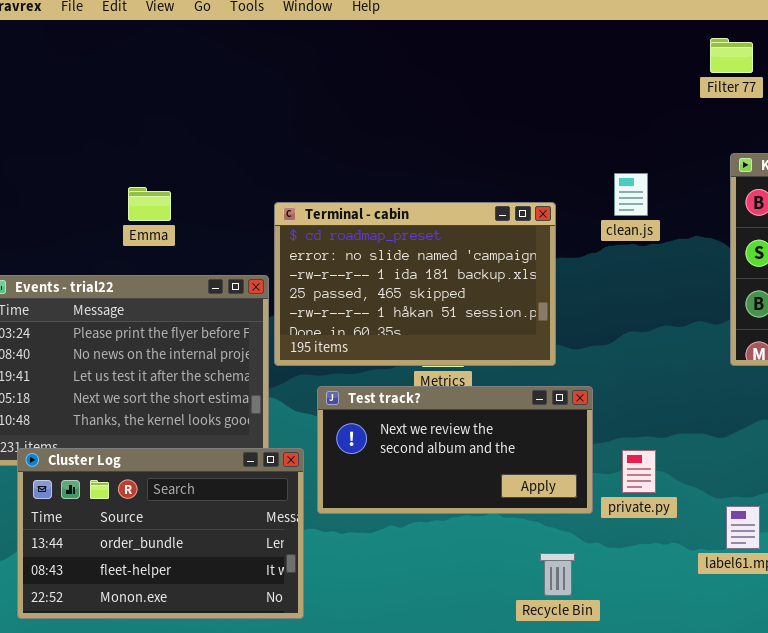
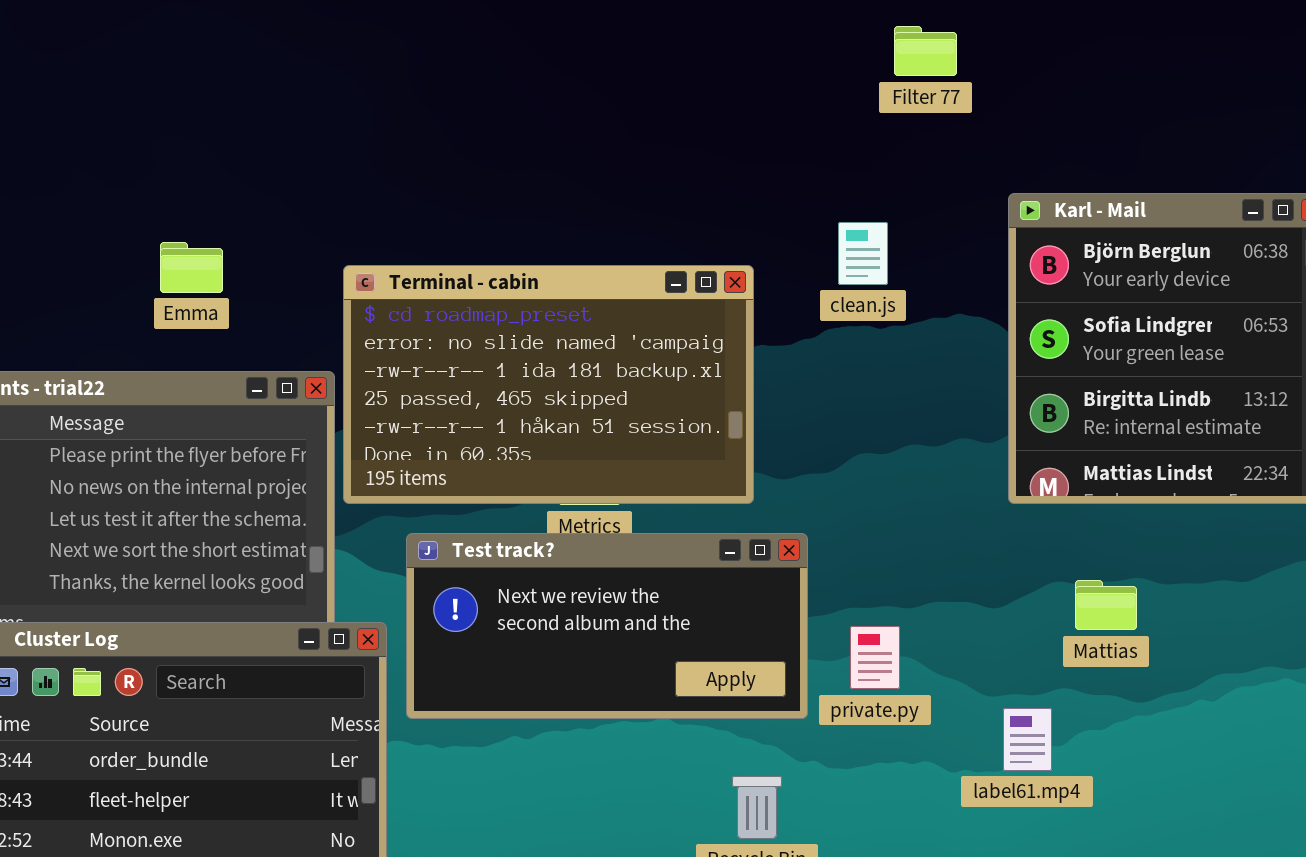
Filter 77: [710,38,753,73] -> [894,26,957,76], moved
Emma: [128,187,171,221] -> [160,242,223,293], moved

